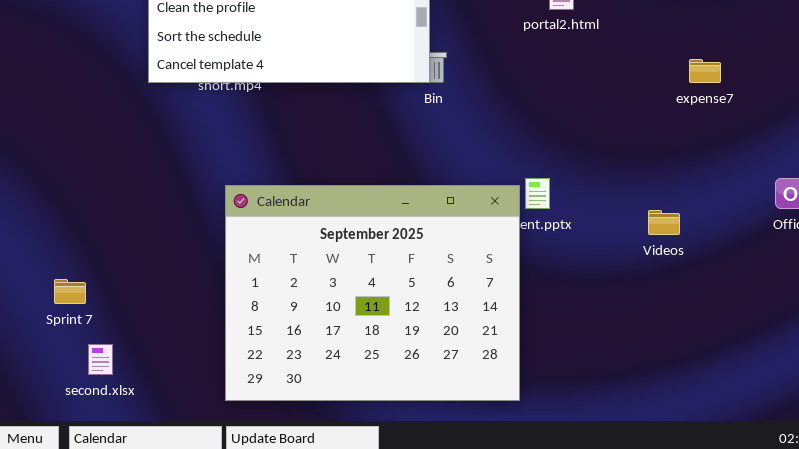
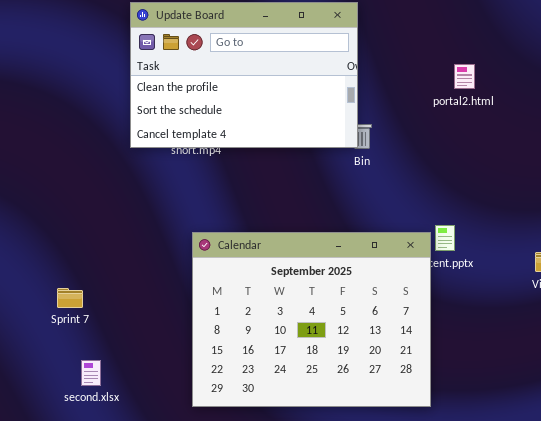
Sprint 7: [54,279,86,304] -> [57,288,83,308], moved

